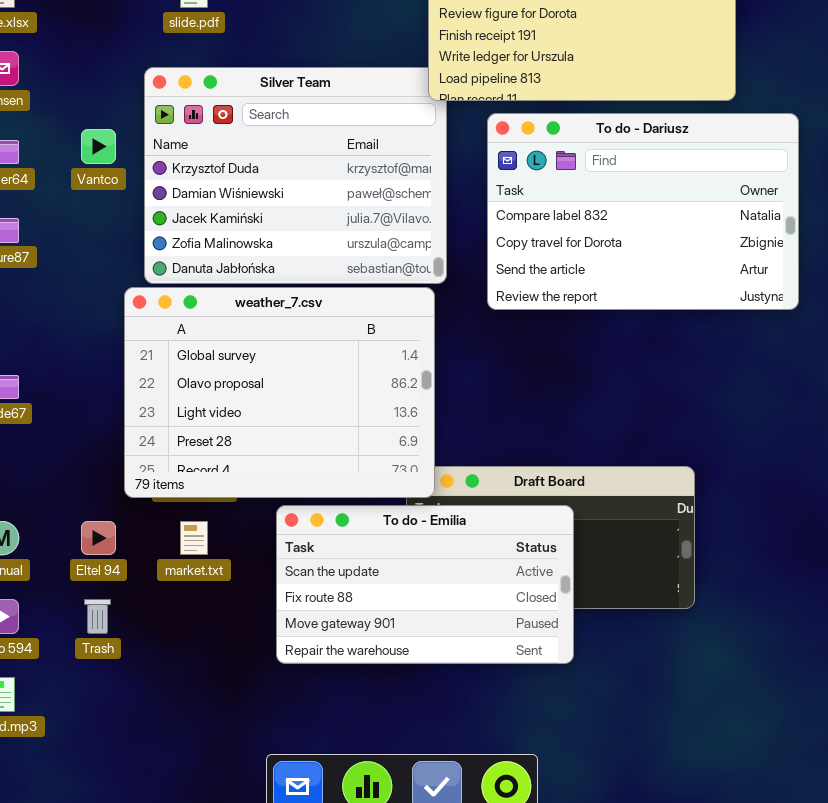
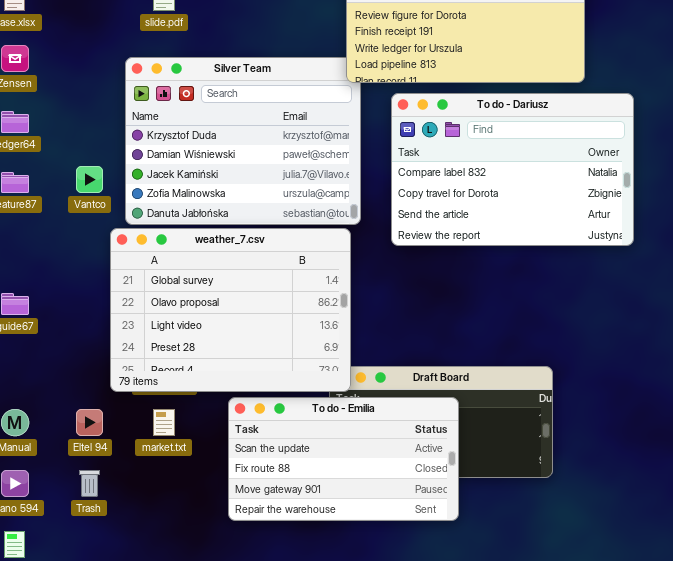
Vantco: [81,129,116,164] -> [76,166,103,193], moved

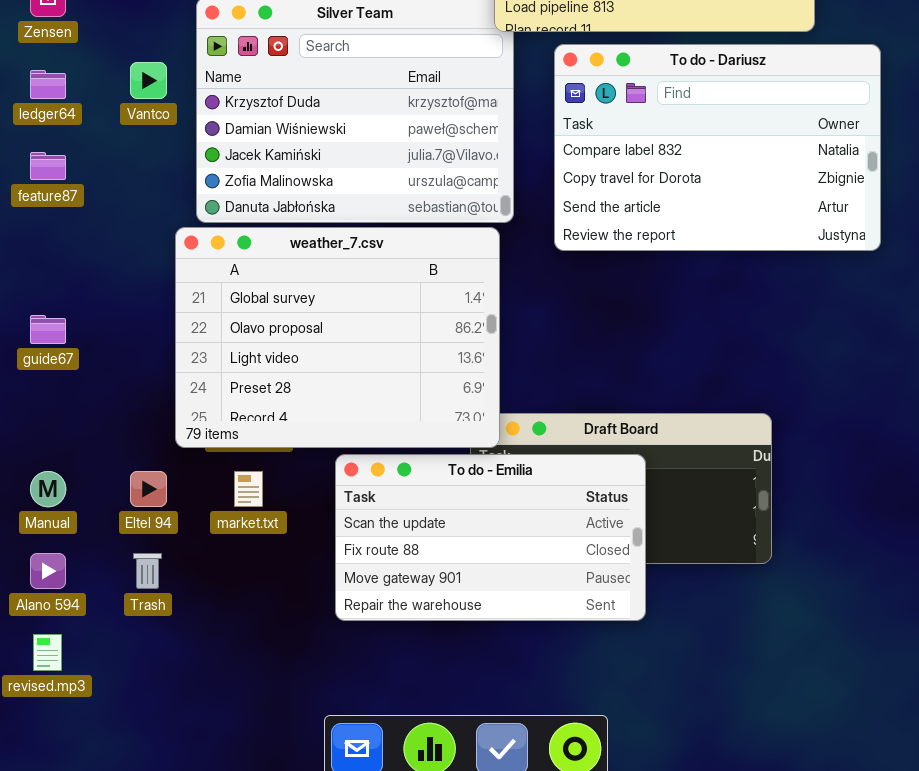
Vantco: [76,166,103,193] -> [130,62,167,99], moved

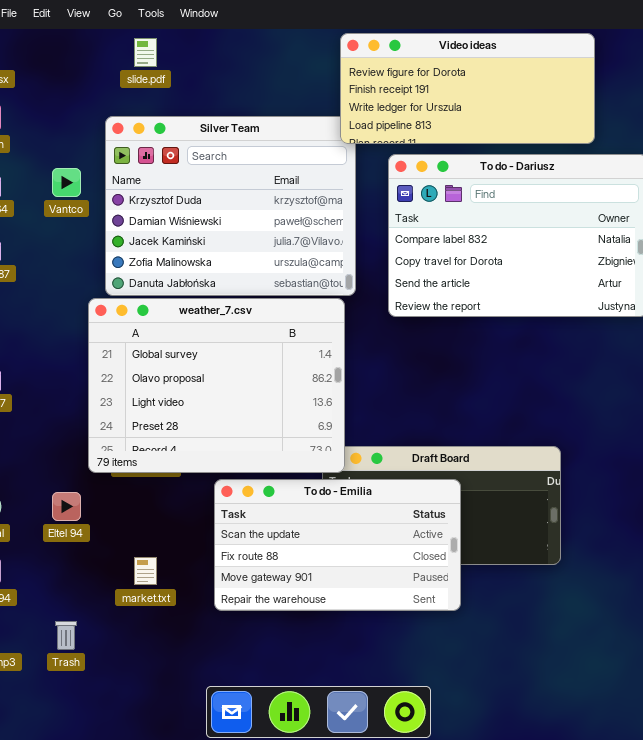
market.txt: [234,471,263,507] -> [134,557,157,585], moved
Trash: [133,553,162,589] -> [55,621,77,650], moved

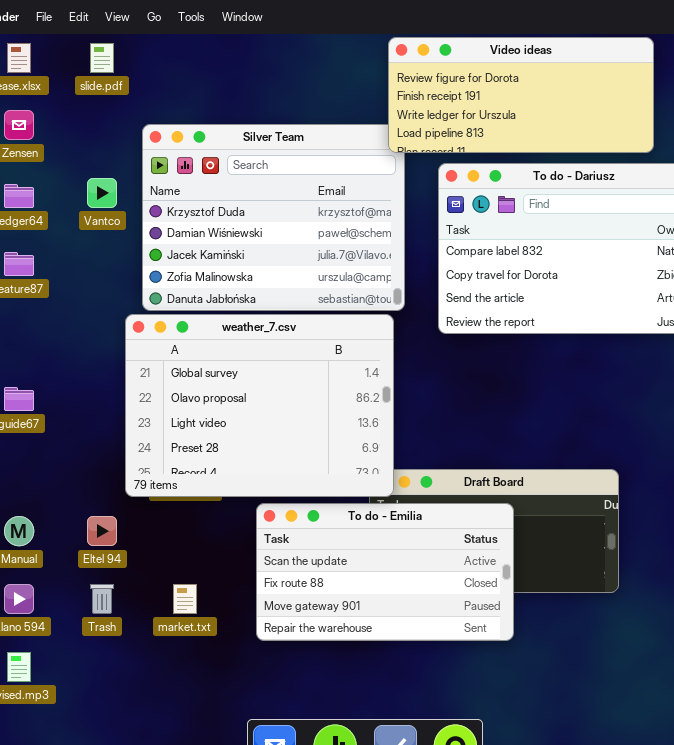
slide.pdf: [134,38,157,67] -> [90,43,114,73], moved
Trash: [55,621,77,650] -> [90,584,114,614], moved

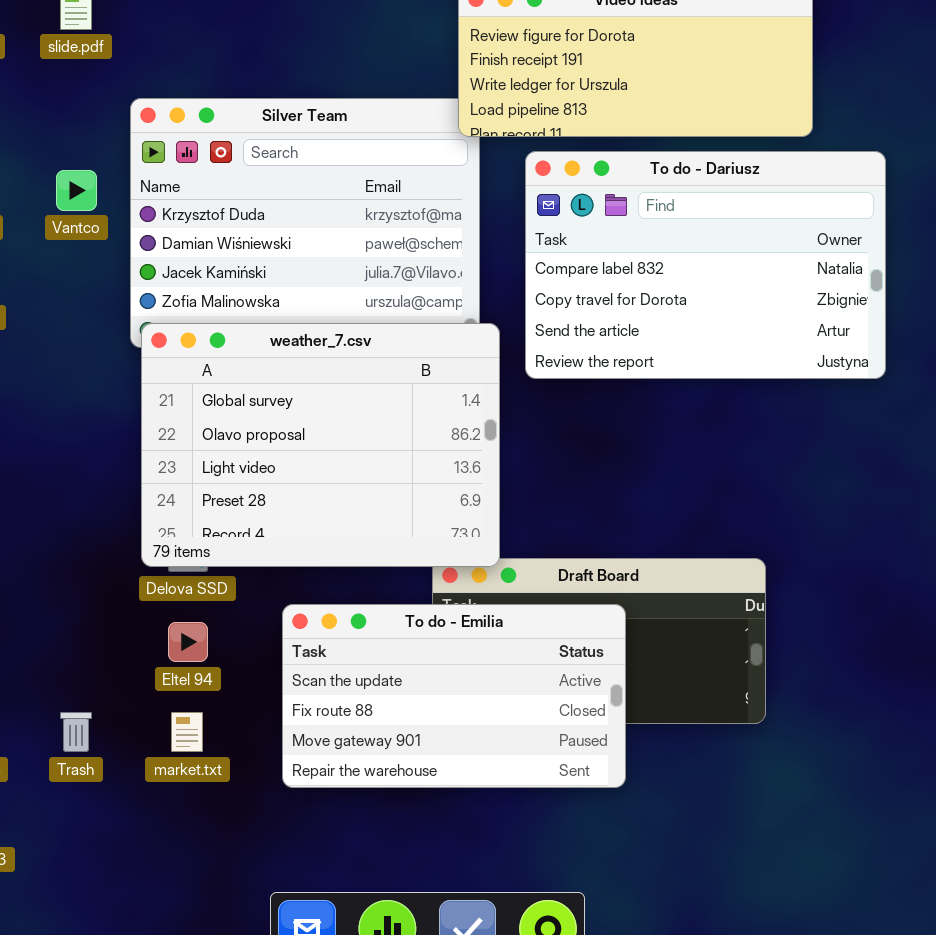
weather_7.csv: [125,314,394,497] -> [141,323,500,567], moved
Eltel 94: [87,516,117,546] -> [168,622,208,662], moved

